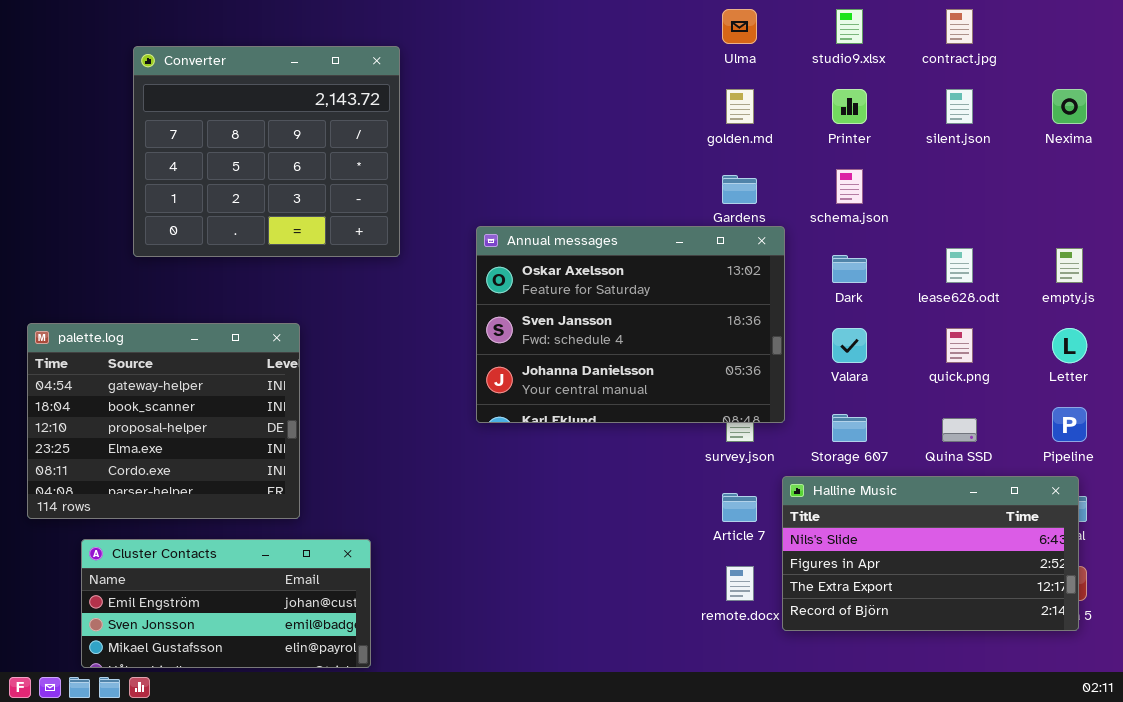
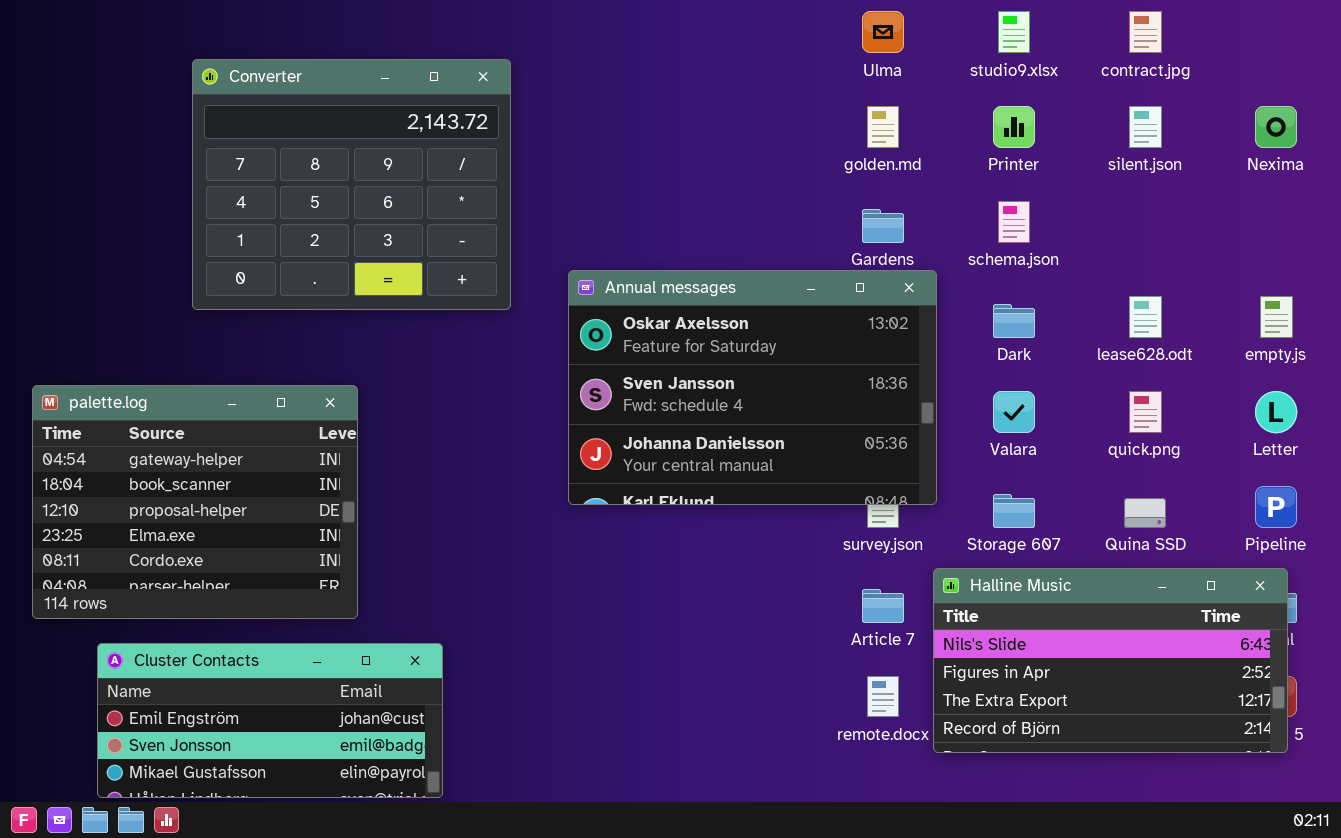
Converter: [133,46,400,257] -> [192,59,511,310], moved

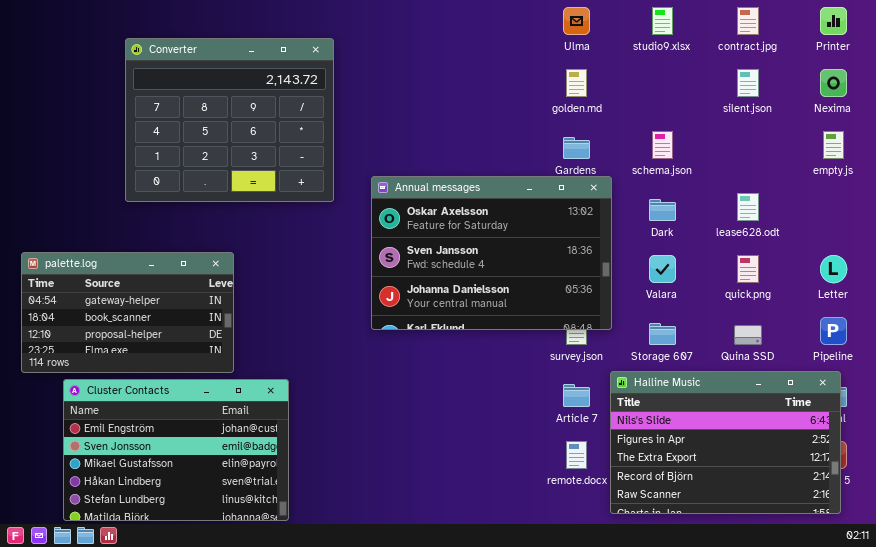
Printer: [993,106,1035,148] -> [820,7,847,35], moved
empty.js: [1260,296,1293,338] -> [823,131,844,159], moved
palette.log: [32,385,358,619] -> [21,252,234,373], resized
Halline Music: [933,568,1288,753] -> [610,371,841,514], resized
Cluster Contacts: [97,643,443,798] -> [63,379,289,521], resized

